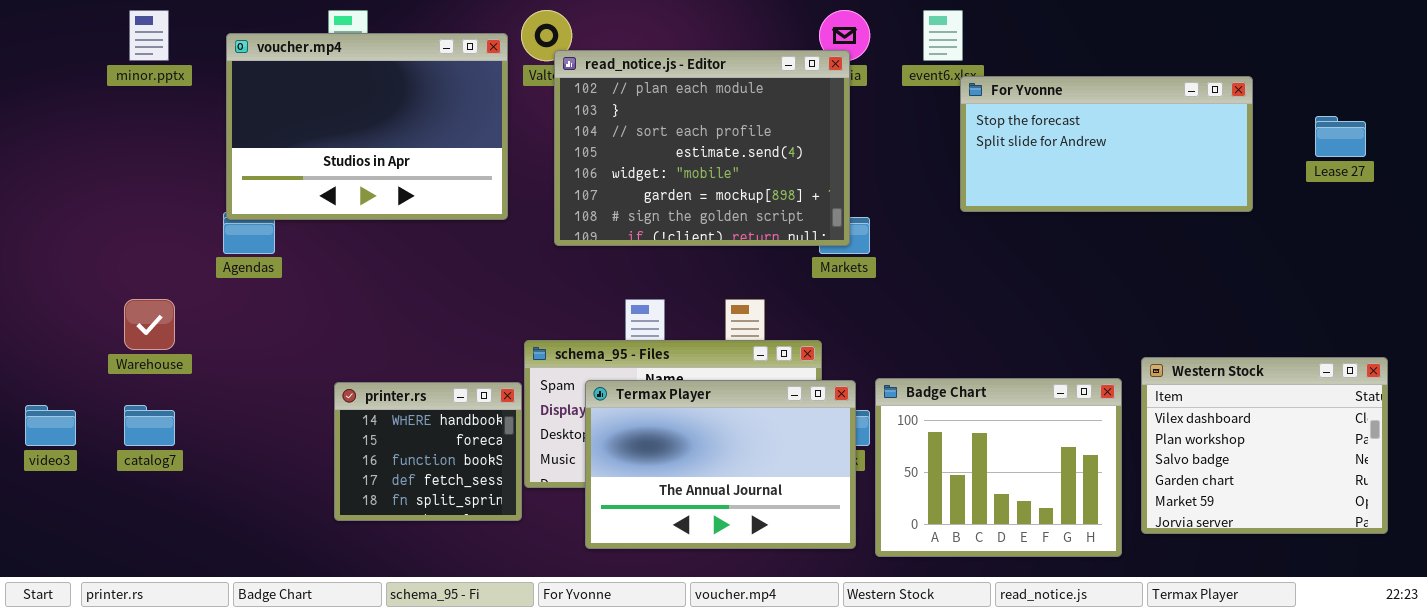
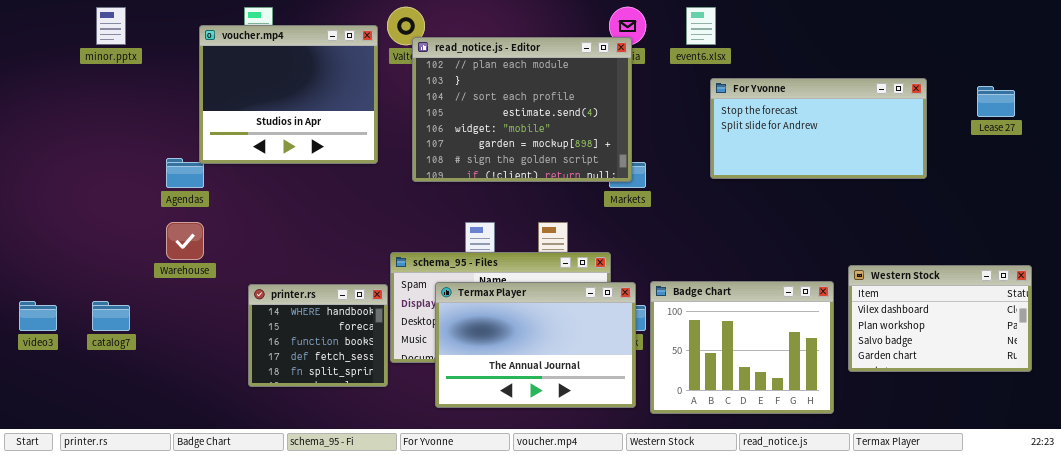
voucher.mp4: [226,33,508,220] -> [199,25,378,164], resized
For Yvonne: [960,76,1253,212] -> [710,78,927,179], moved
Warehouse: [124,299,175,350] -> [166,222,204,260], moved
Western Stock: [1141,357,1388,534] -> [848,265,1032,372], resized

